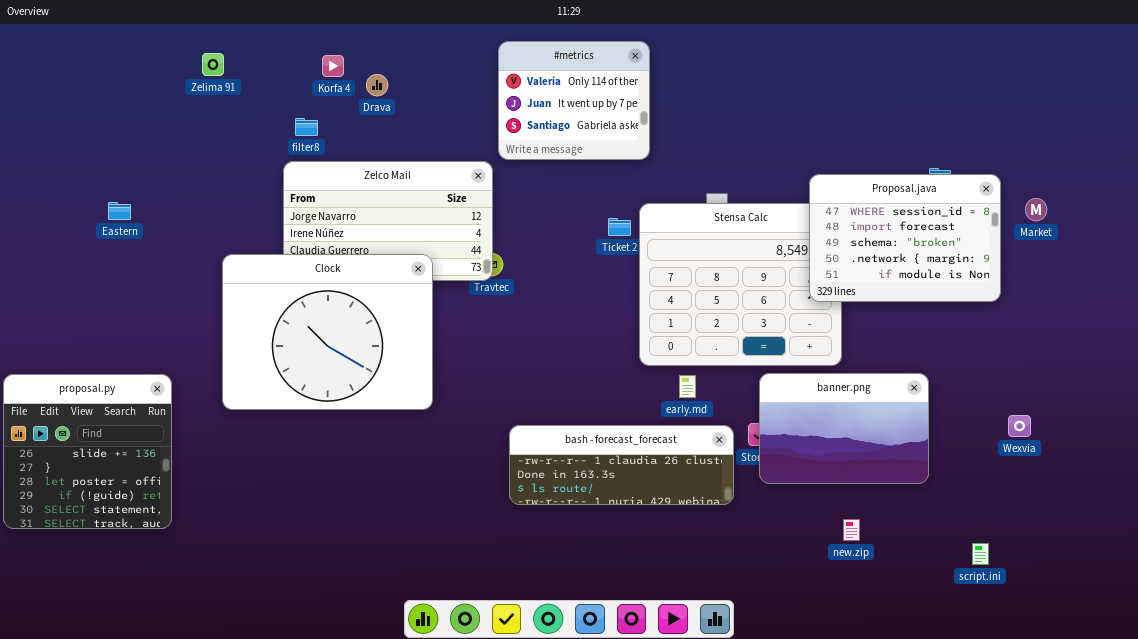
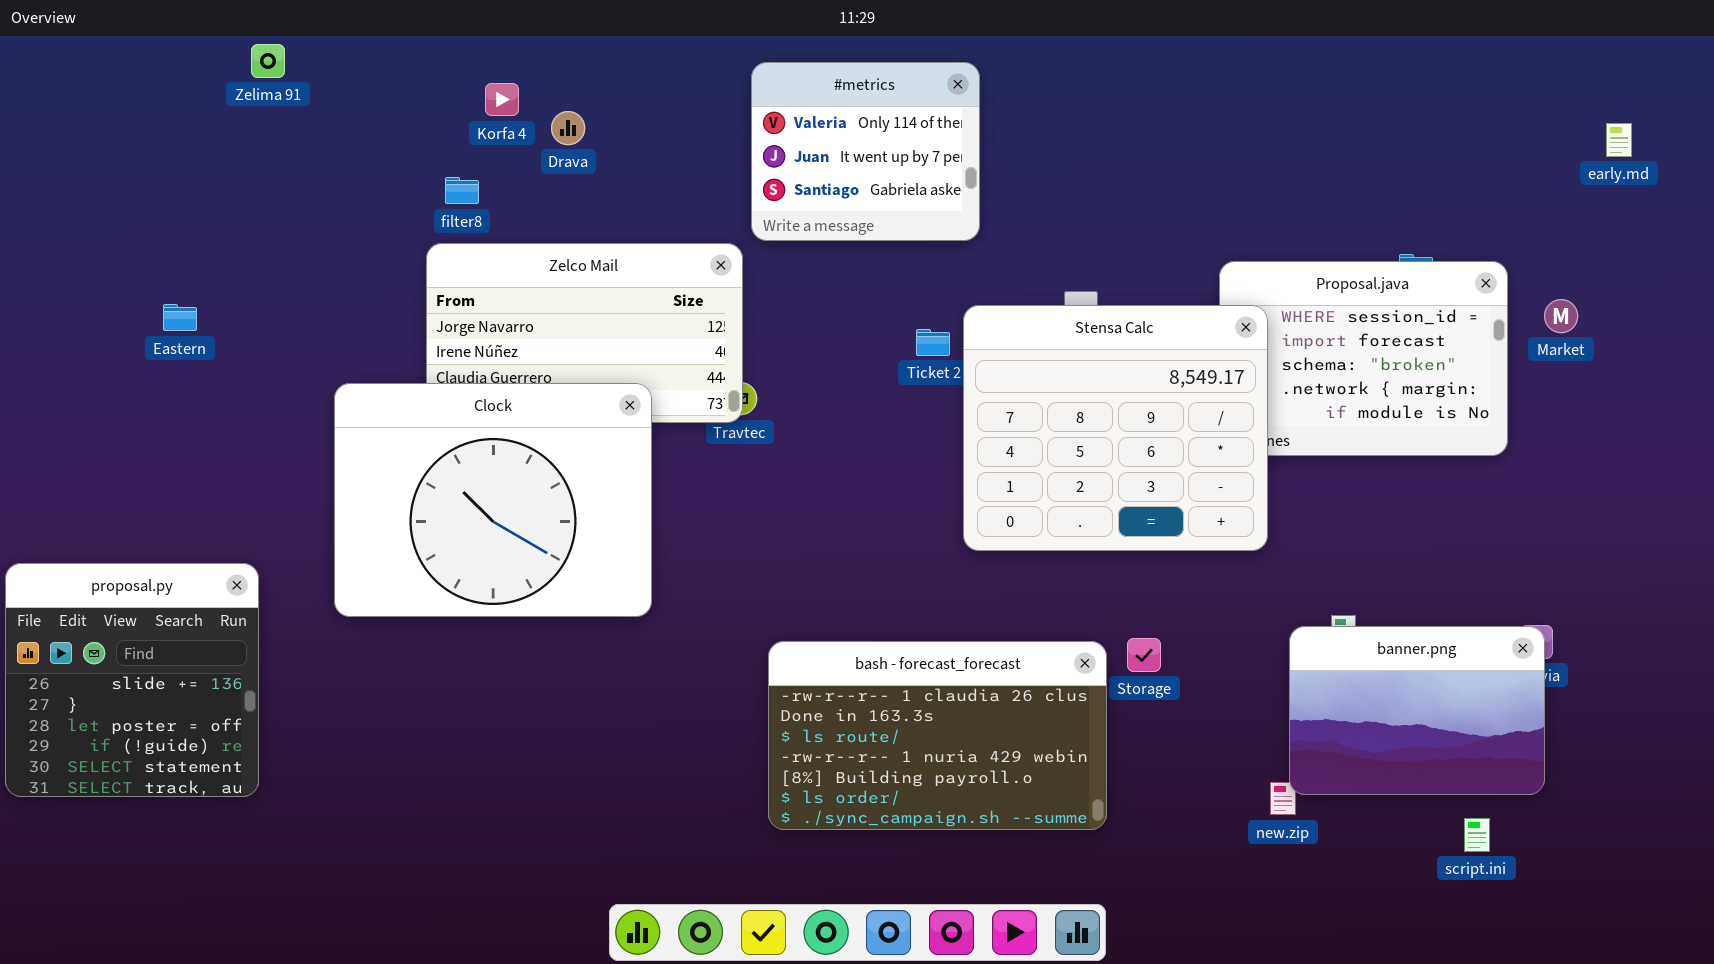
Zelima 91: [202,53,224,76] -> [251,44,285,78], moved
Stensa Calc: [639,203,842,366] -> [963,305,1268,551], raised
banner.png: [759,373,929,484] -> [1289,626,1545,795], moved
early.md: [679,375,696,398] -> [1606,123,1632,157], moved
bash - forecast_forecast: [509,425,734,505] -> [768,641,1107,830], resized

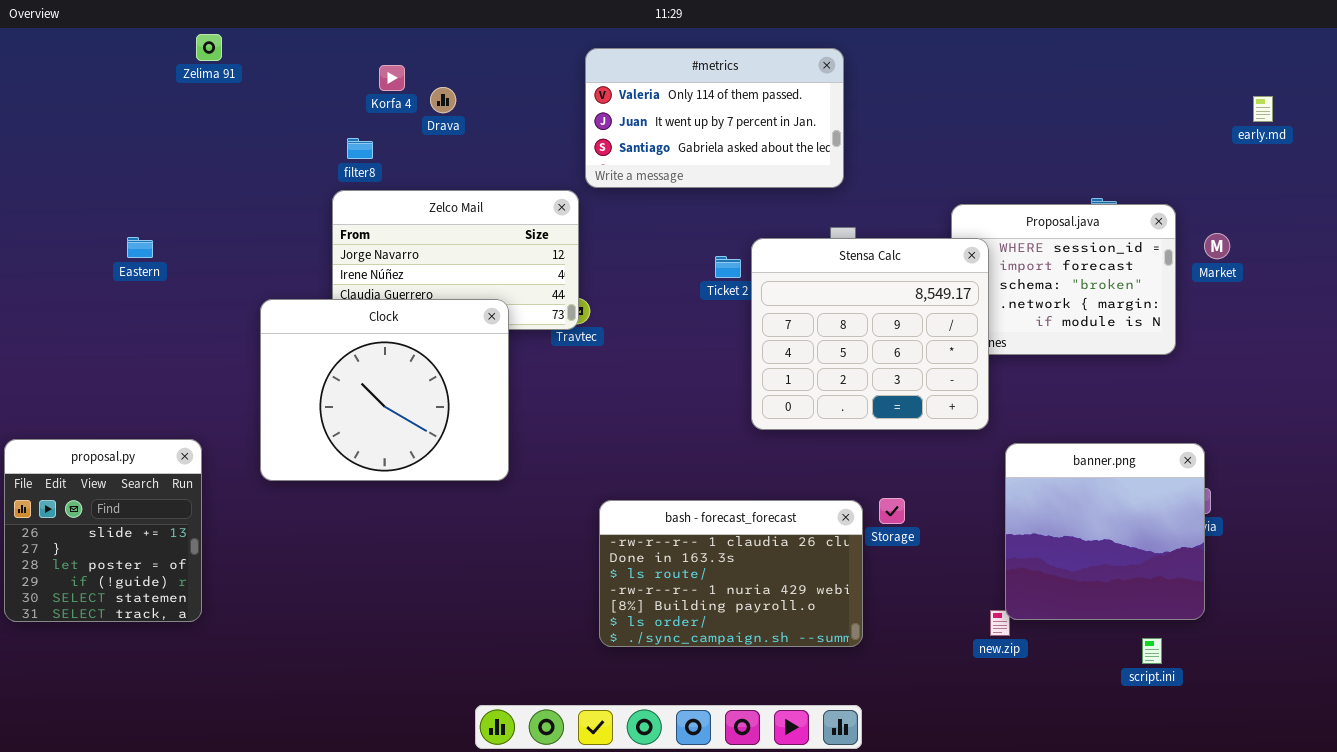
#metrics: [751,62,980,241] -> [585,48,844,188], resized
banner.png: [1289,626,1545,795] -> [1005,443,1205,620], resized

